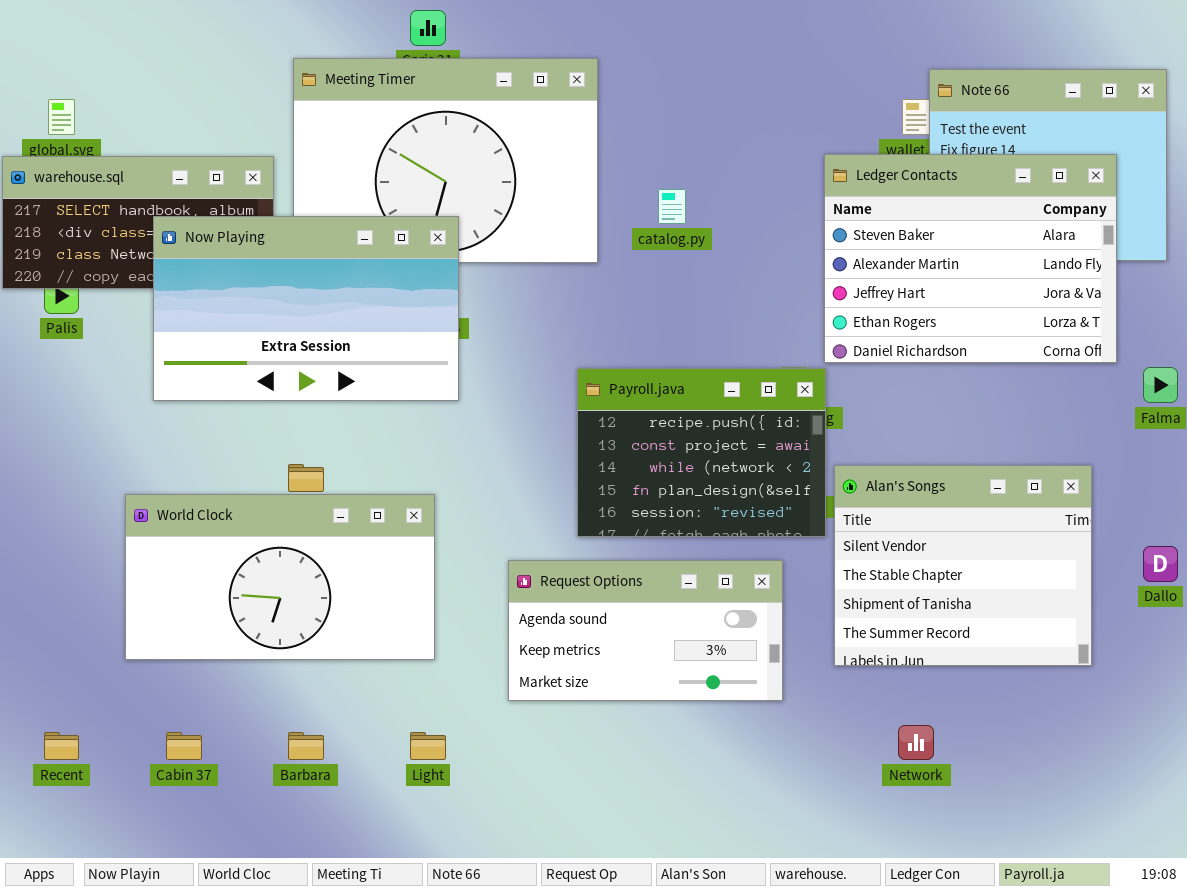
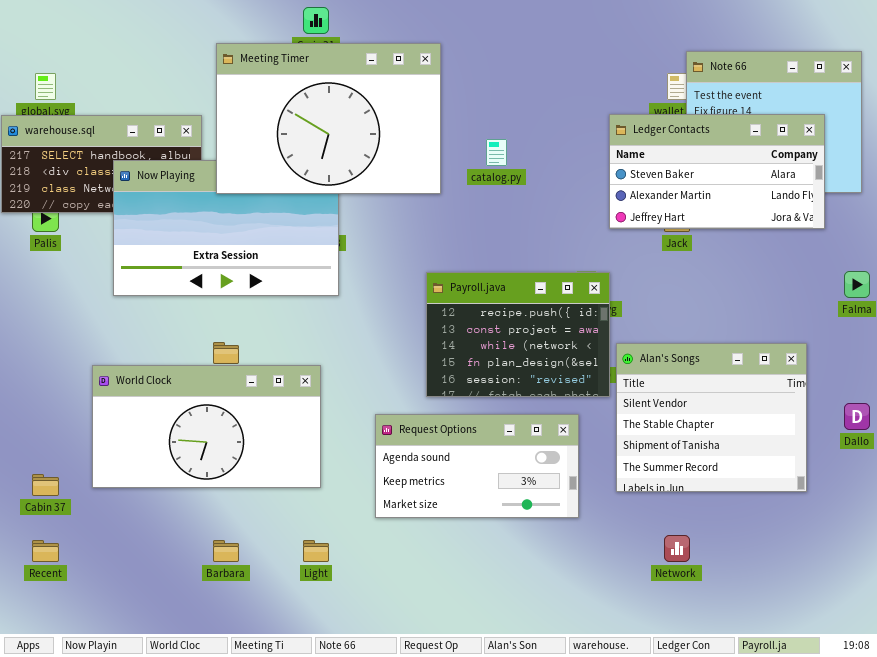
Meeting Timer: [293,58,598,263] -> [216,43,441,194], raised
Ledger Contacts: [824,154,1117,363] -> [609,114,825,229], resized
Cabin 37: [166,732,202,760] -> [32,474,59,496], moved

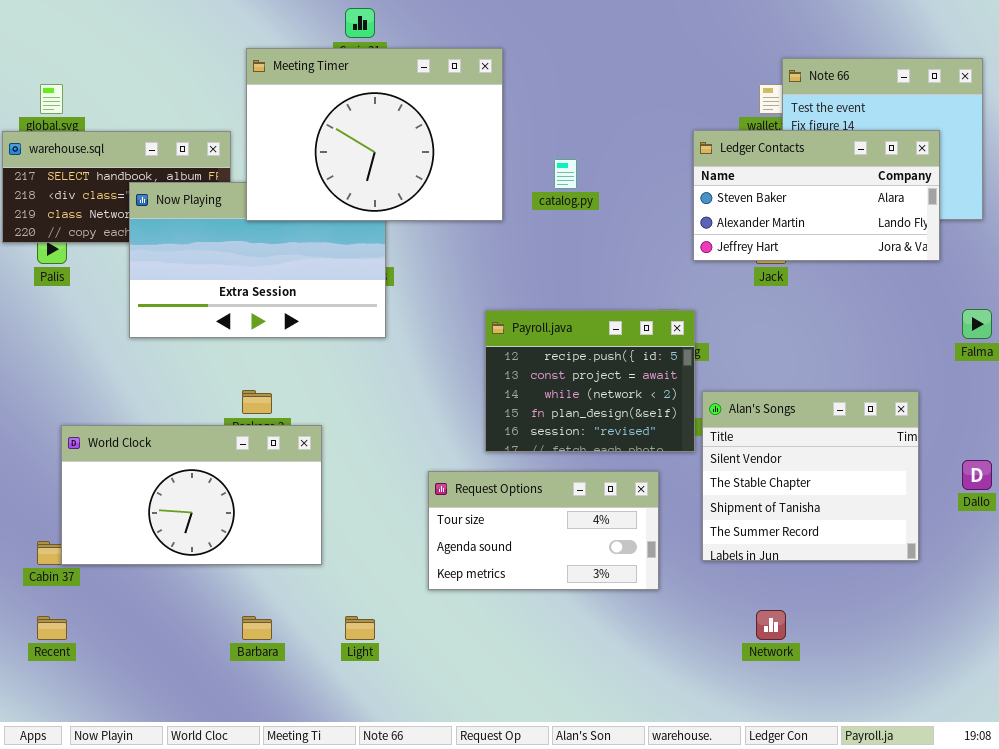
World Clock: [92,365,321,488] -> [61,425,322,565], moved
Request Options: [375,414,579,518] -> [428,471,659,590], scrolled up 1 row

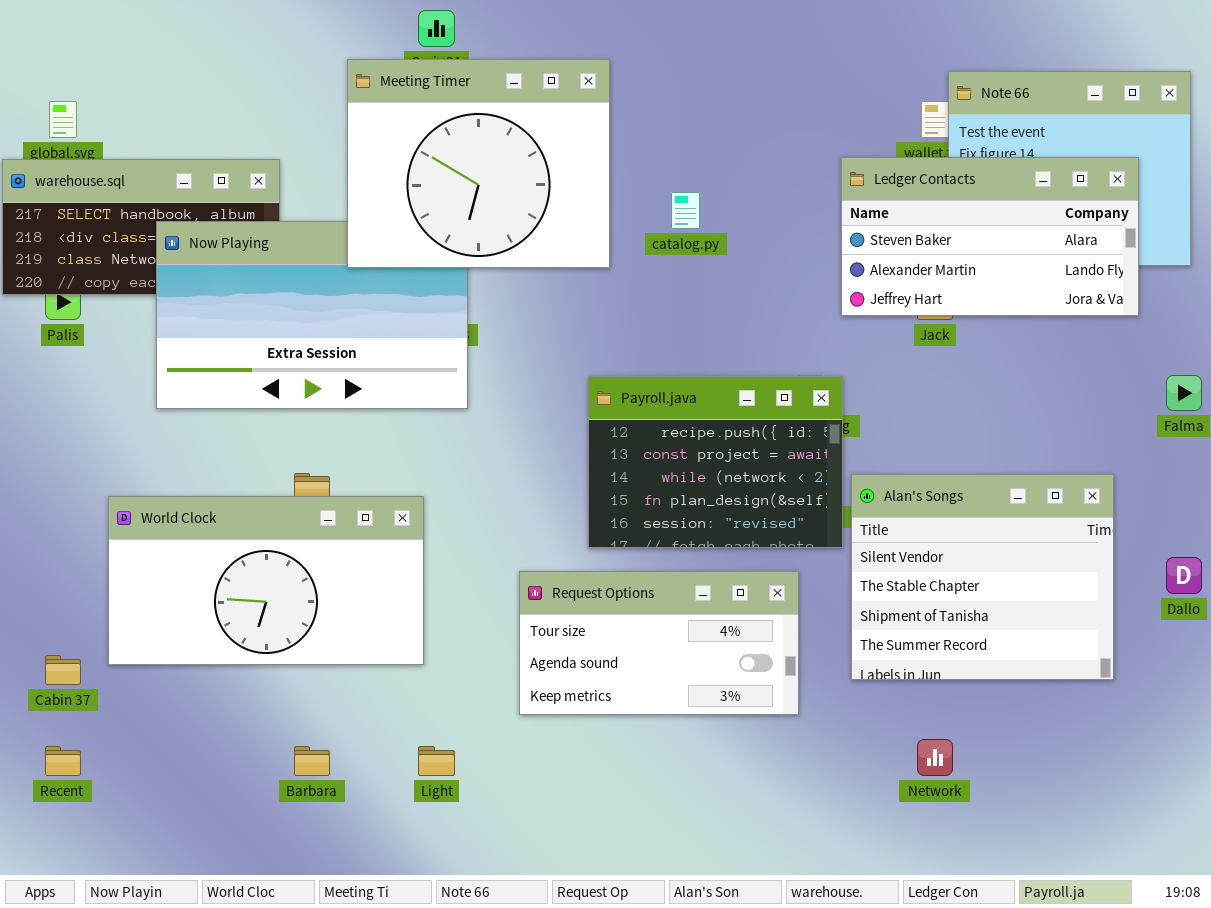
Meeting Timer: [246,48,503,221] -> [347,59,610,268], resized
World Clock: [61,425,322,565] -> [108,496,424,665], moved

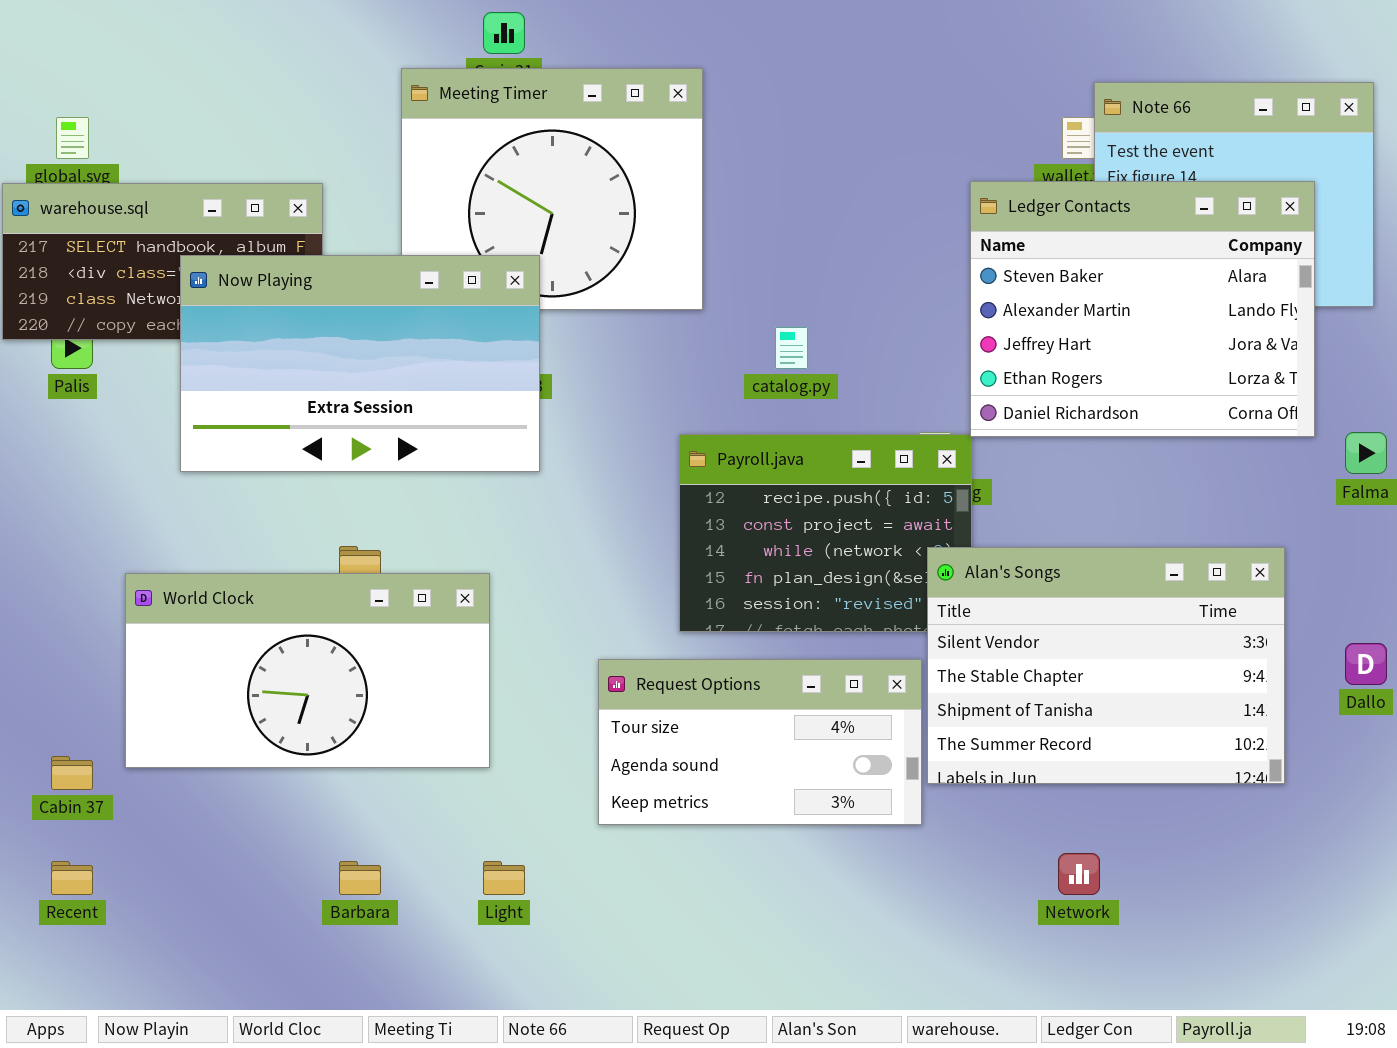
Ledger Contacts: [841,157,1139,316] -> [970,181,1315,437], resized
catalog.py: [671,192,700,229] -> [775,327,808,369], moved
Now Playing: [156,221,468,409] -> [180,255,540,472], raised
Alan's Songs: [851,474,1114,680] -> [927,547,1285,784], resized

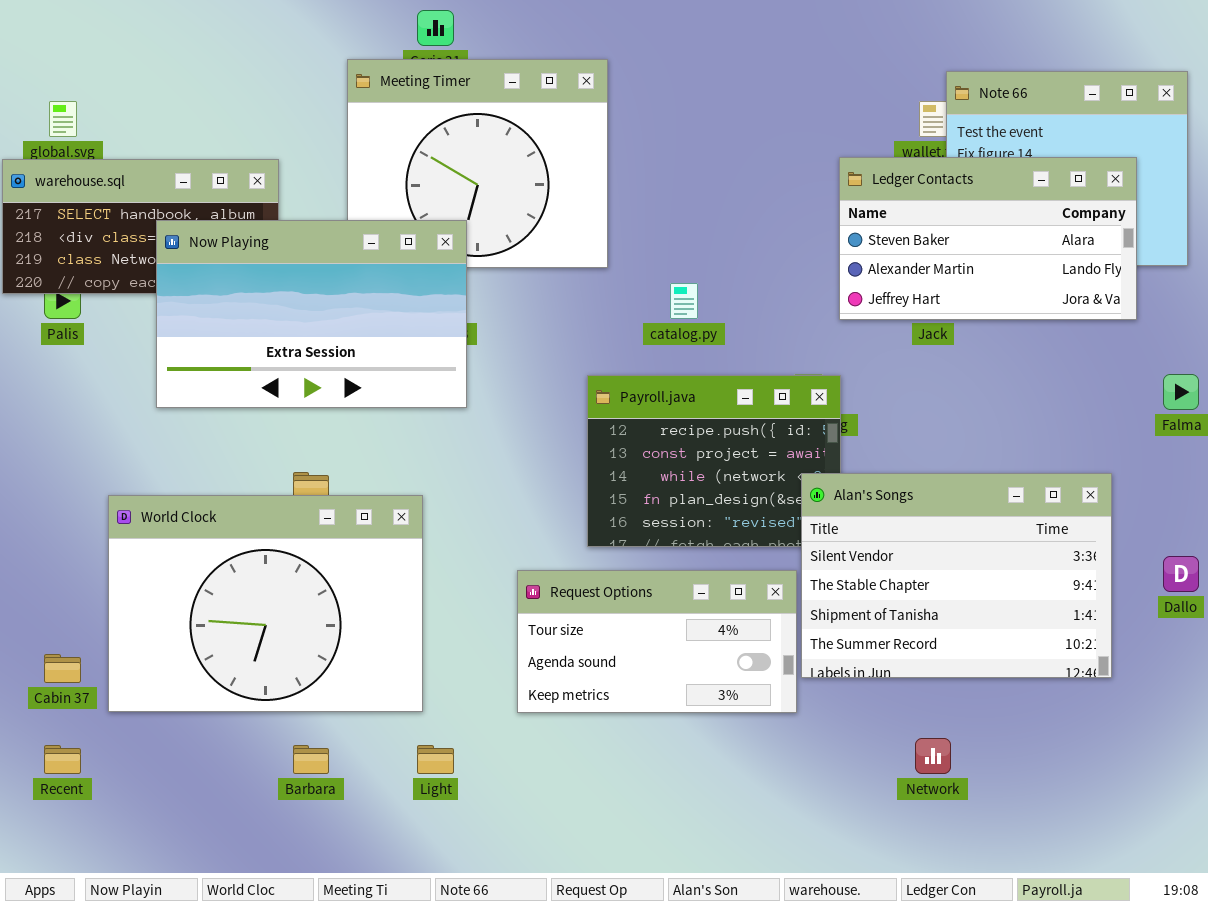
Ledger Contacts: [970,181,1315,437] -> [839,157,1137,320], resized
World Clock: [125,573,490,768] -> [108,495,423,712], resized

